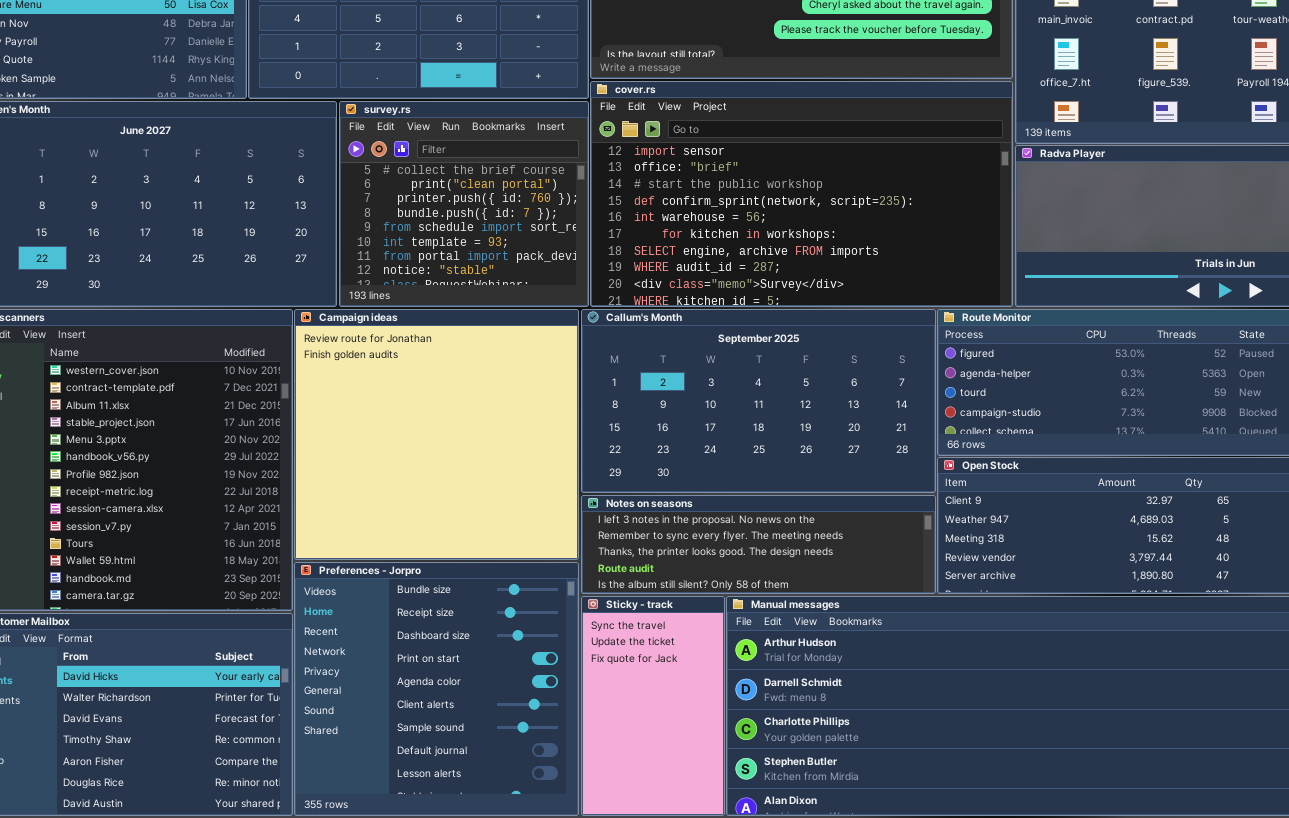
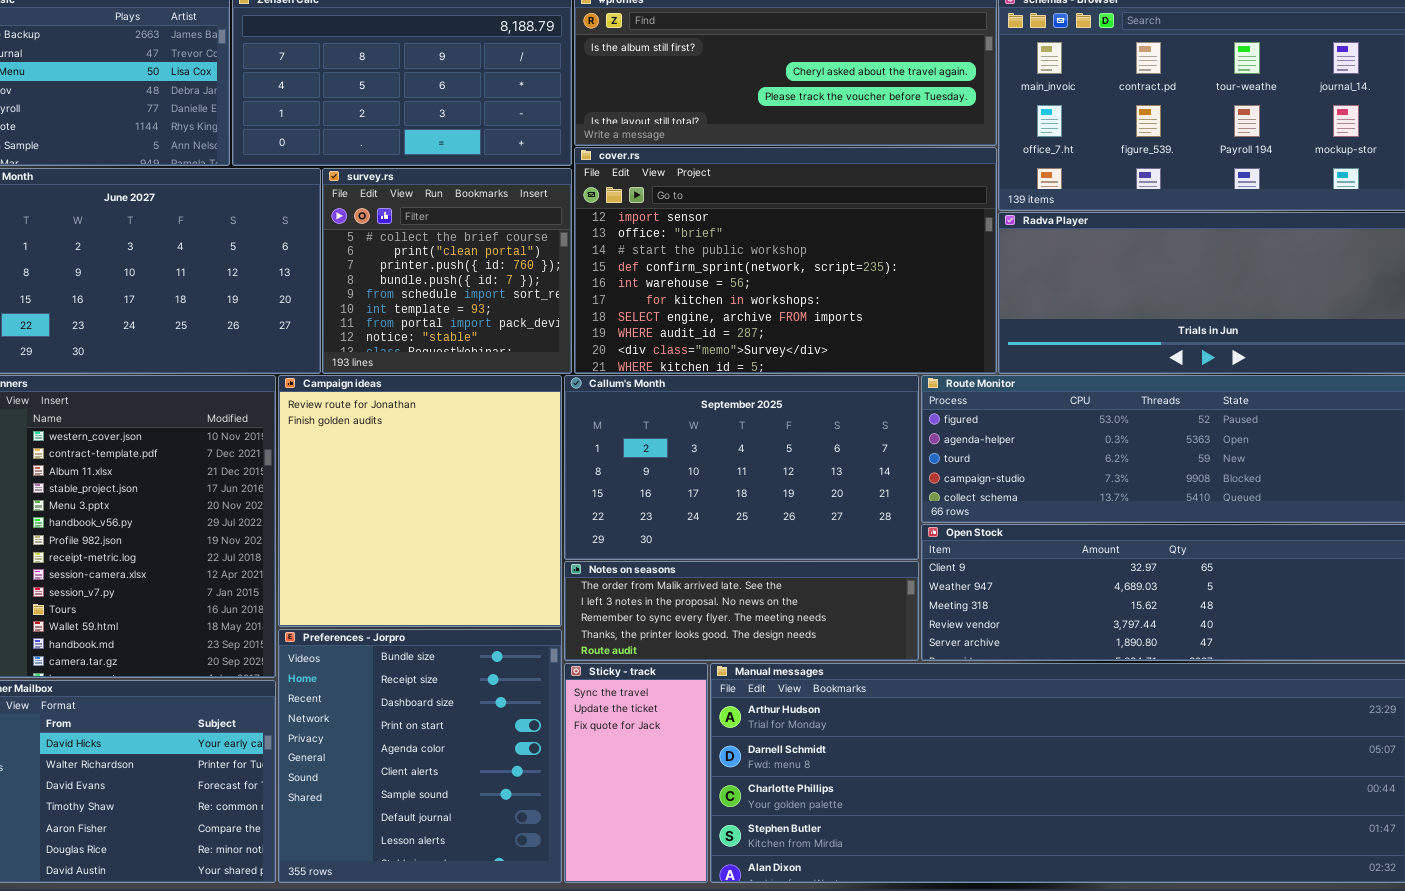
Notes on seasons: [581,495,936,594] -> [564,561,919,661], scrolled up 1 row

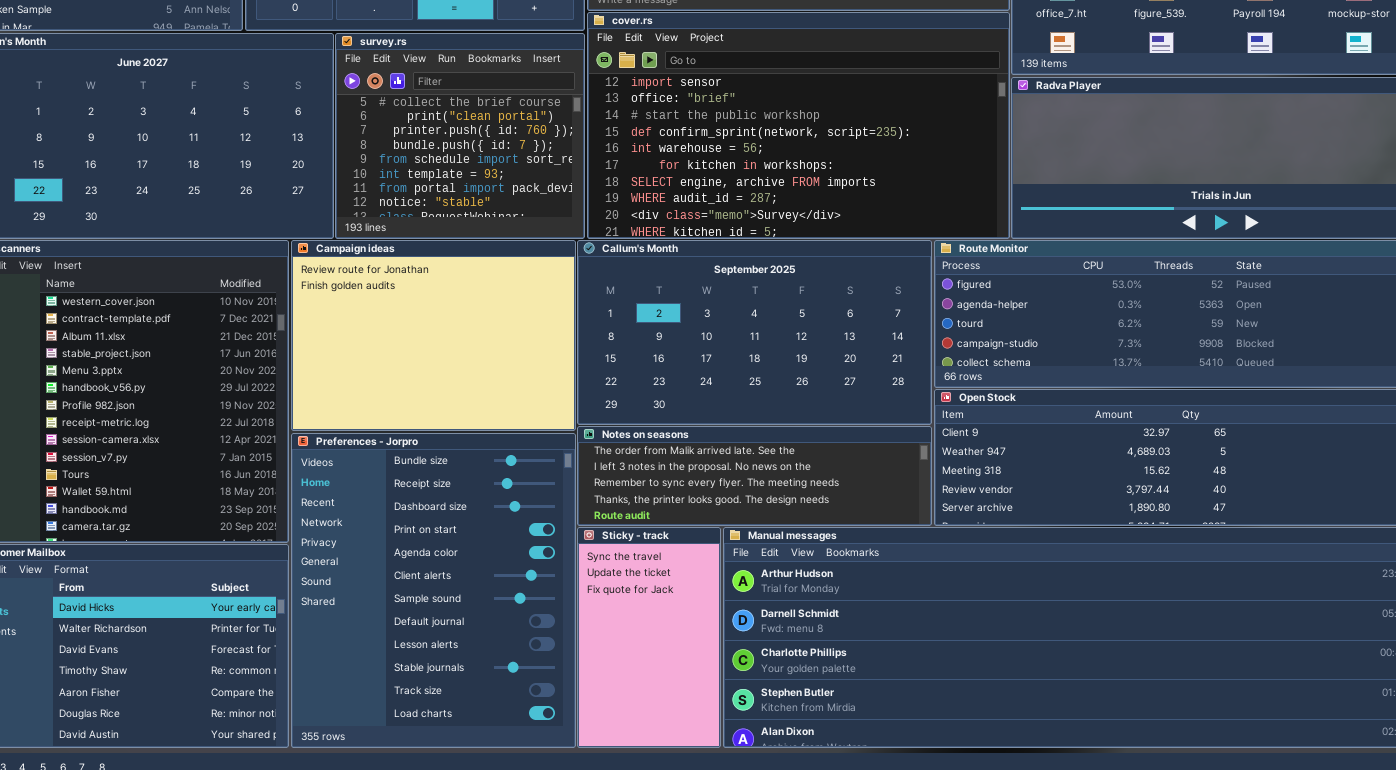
Campaign ideas: [278,375,562,627] -> [291,240,576,431], resized
Preferences - Jorpro: [278,629,562,883] -> [291,433,576,748], resized

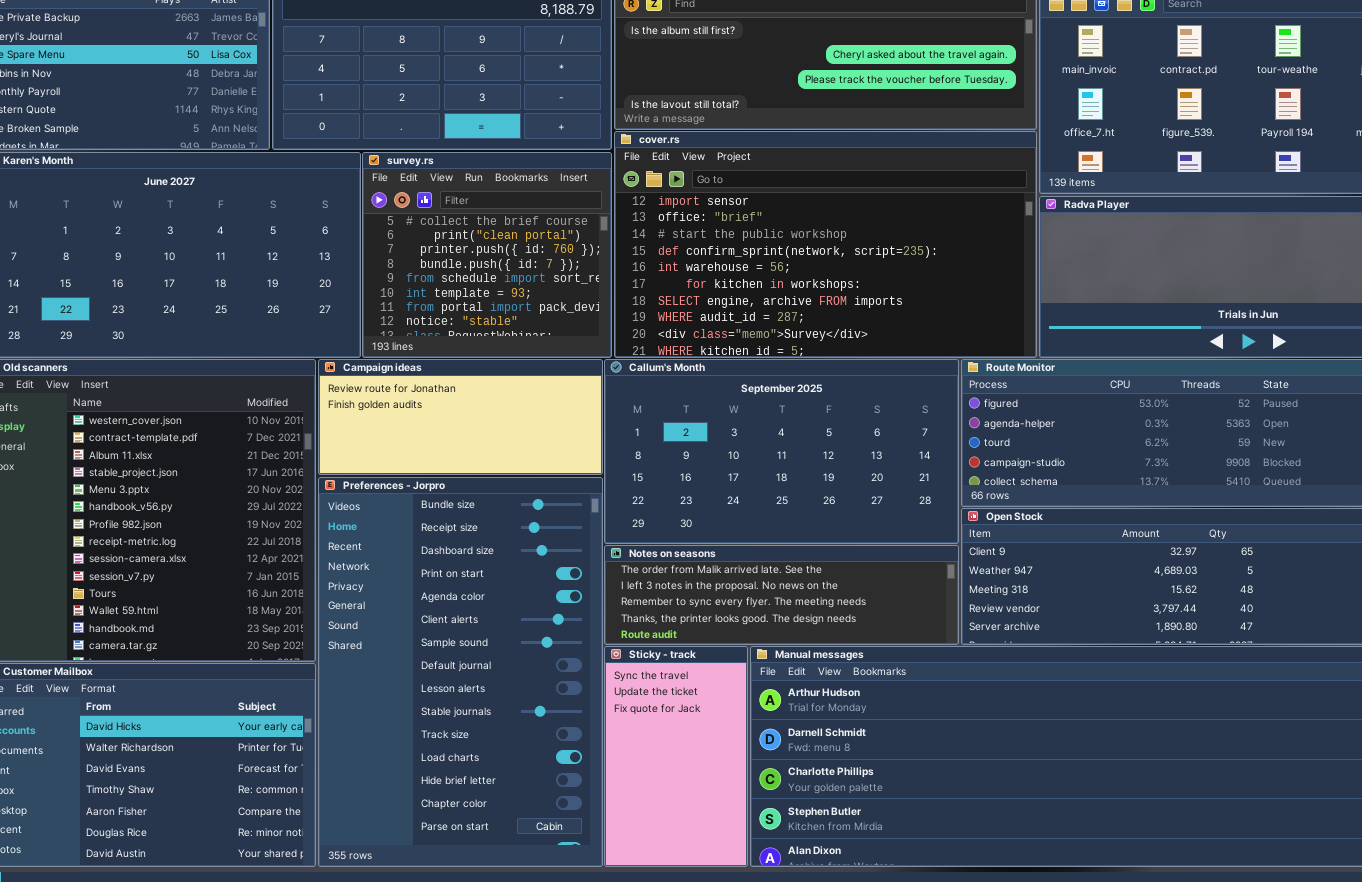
Campaign ideas: [291,240,576,431] -> [318,359,603,475], resized
Preferences - Jorpro: [291,433,576,748] -> [318,477,603,867], resized

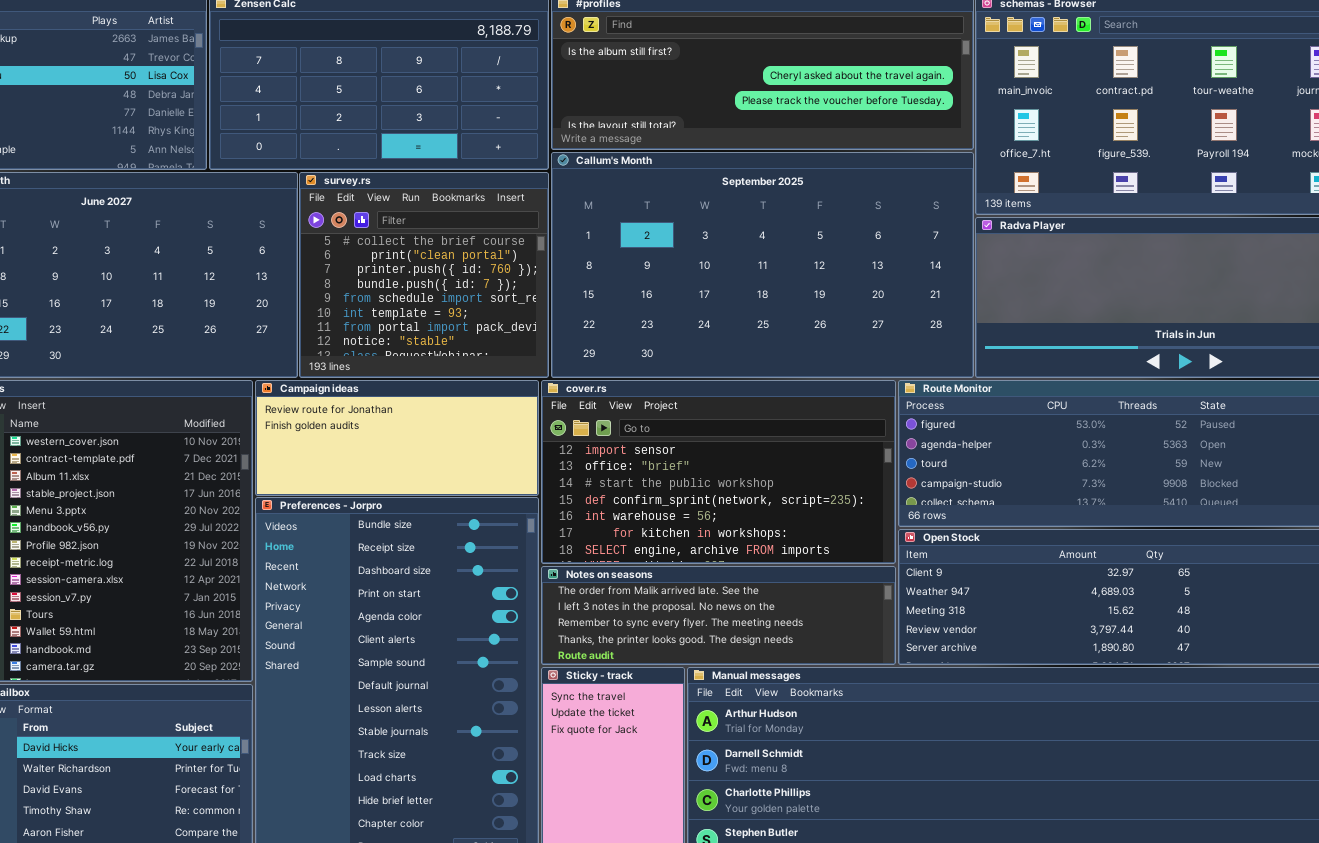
cover.rs: [614,131,1037,358] -> [541,380,896,564], moved, resized
Callum's Month: [604,359,959,544] -> [551,152,974,378], moved, resized

